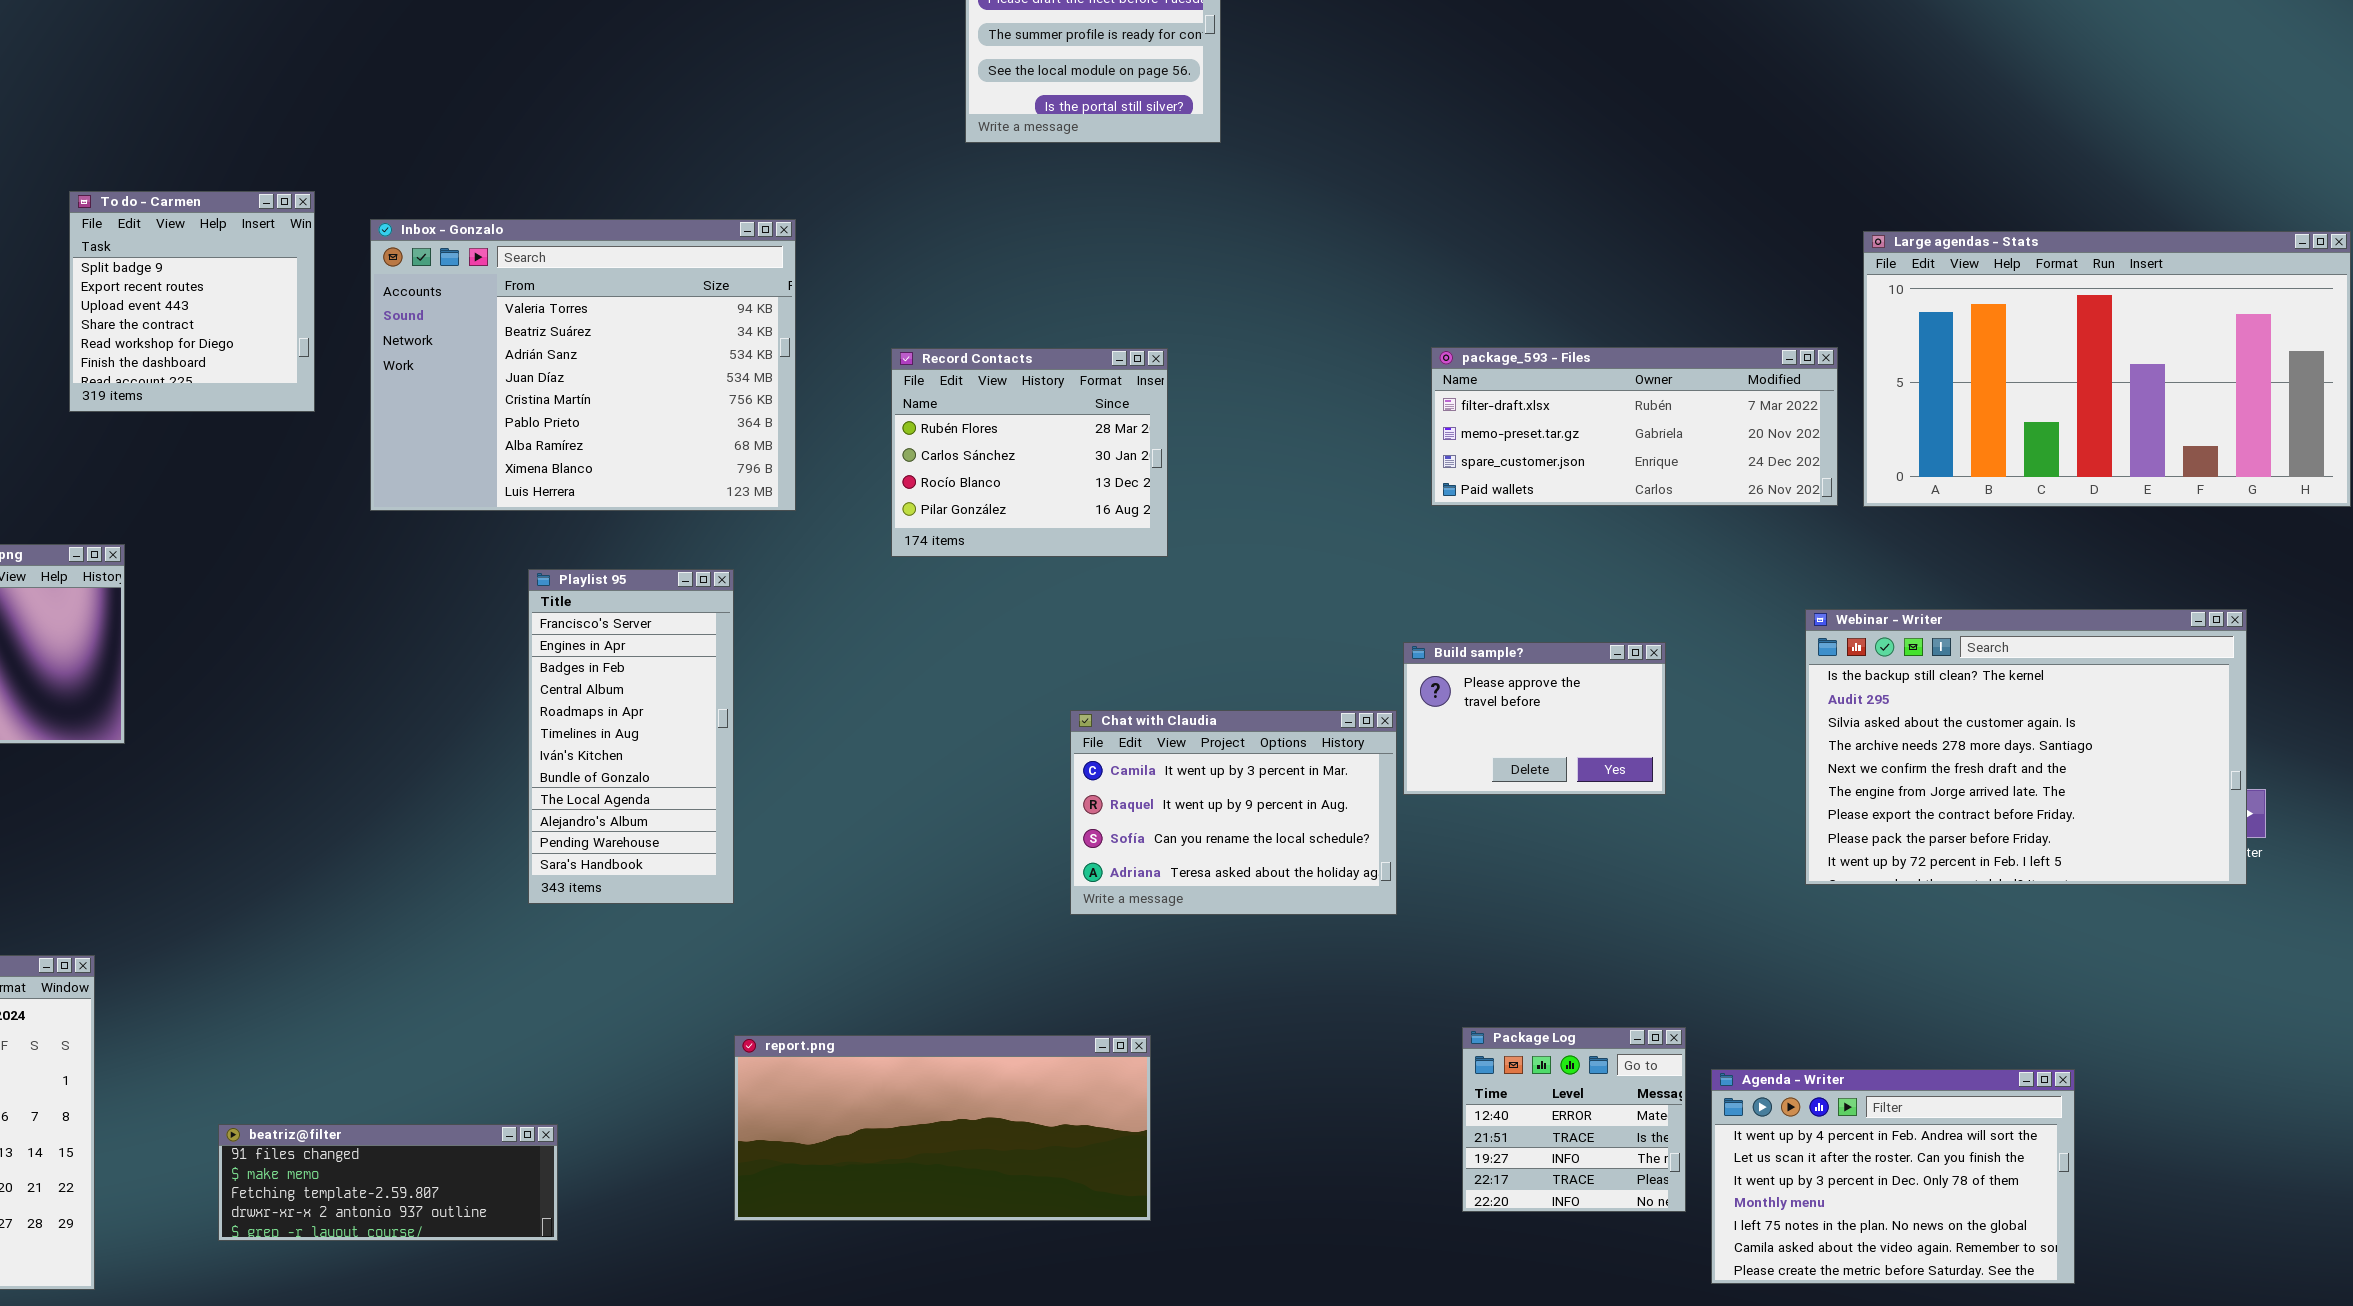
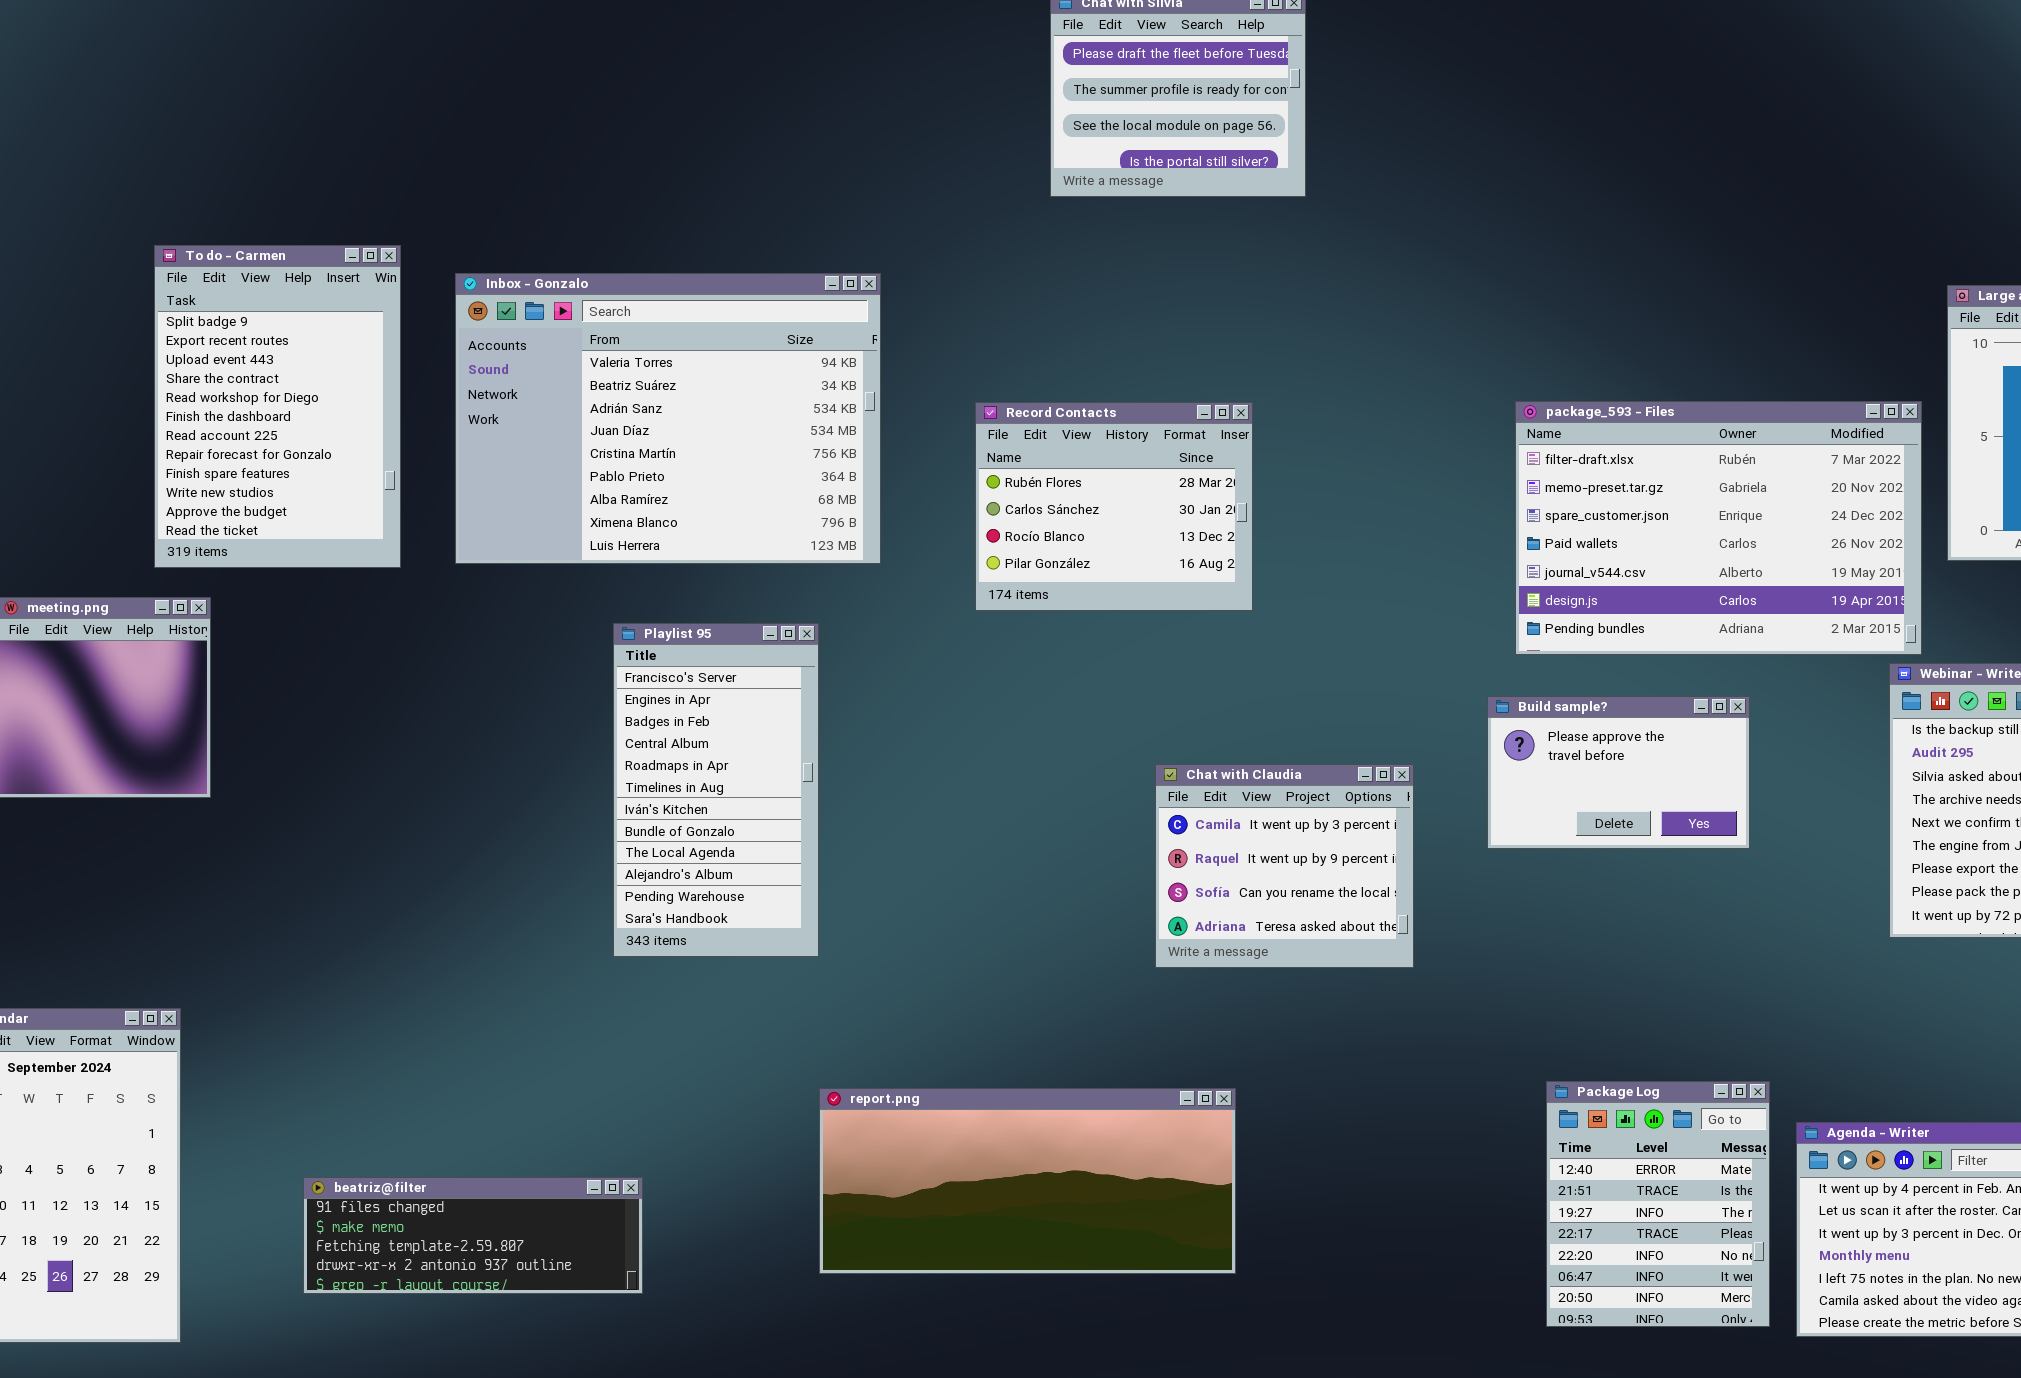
To do - Carmen: [69,191,315,412] -> [154,245,401,568], resized
package_593 - Files: [1431,347,1838,506] -> [1515,401,1922,655], resized
Chat with Claudia: [1070,710,1397,915] -> [1155,764,1414,968], resized
Package Log: [1462,1027,1686,1212] -> [1546,1081,1770,1327], resized

